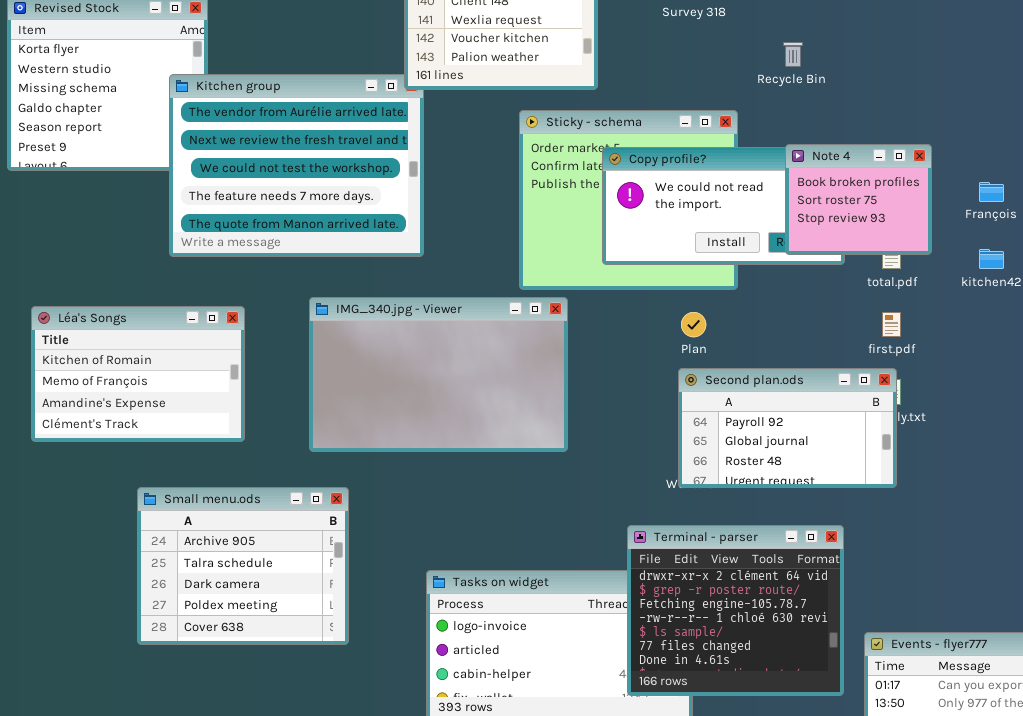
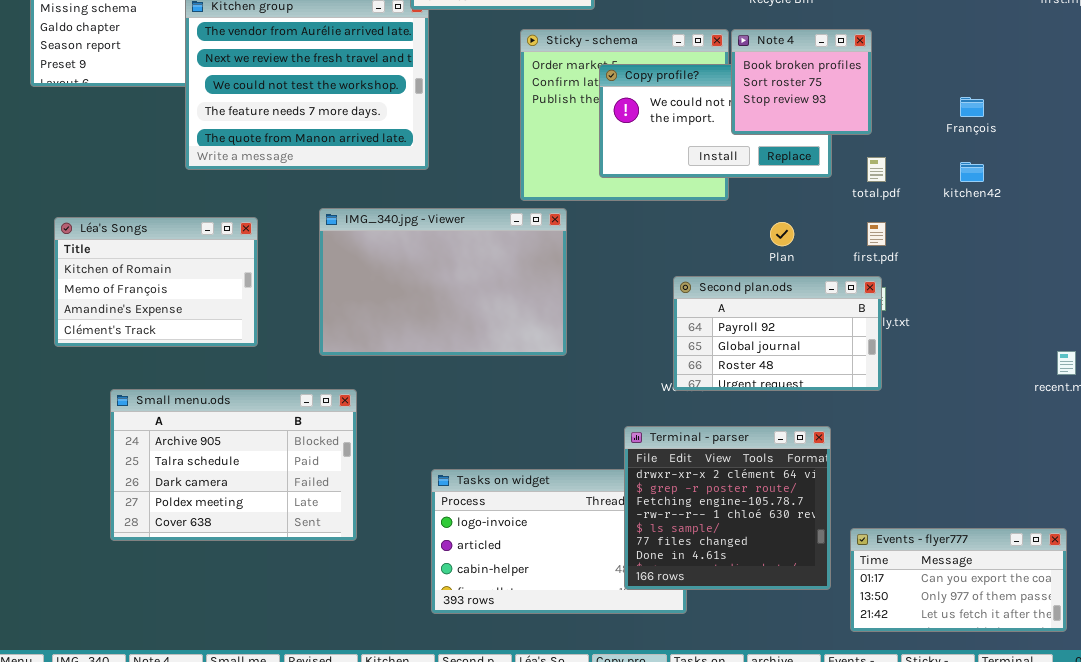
Note 4: [785,144,932,255] -> [731,29,872,135], moved
Plan: [681,312,706,337] -> [770,222,794,246], moved
Small menu.ods: [137,487,349,645] -> [110,389,357,541], resized

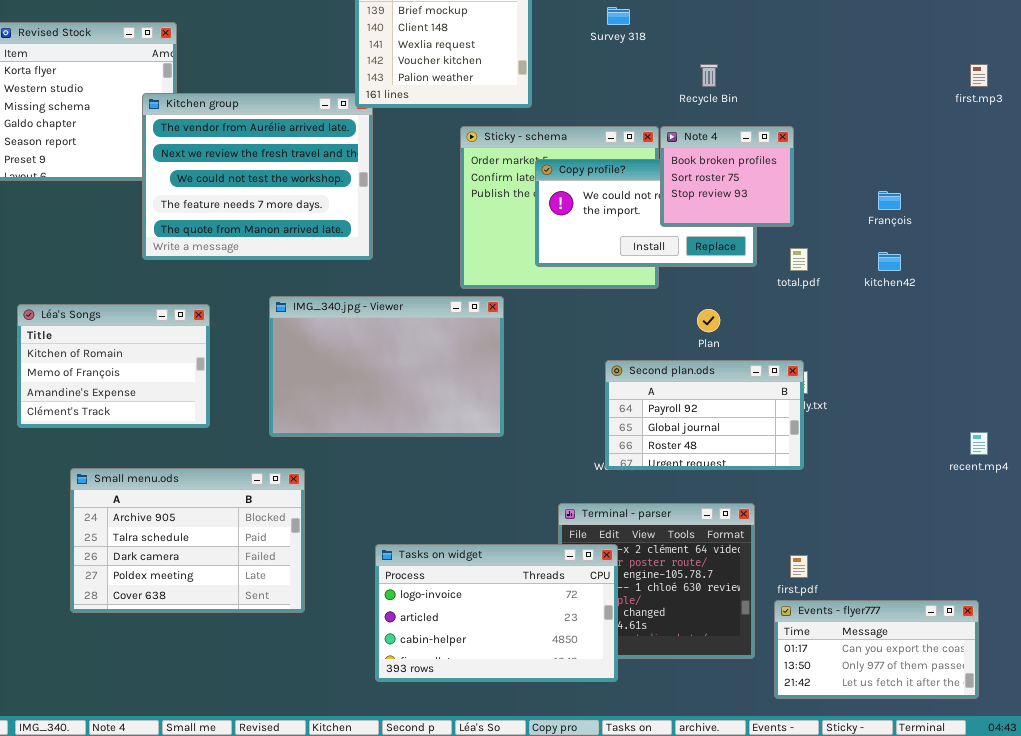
first.pdf: [867,222,886,246] -> [790,555,808,578], moved
Tasks on widget: [431,469,687,614] -> [375,544,618,682], raised

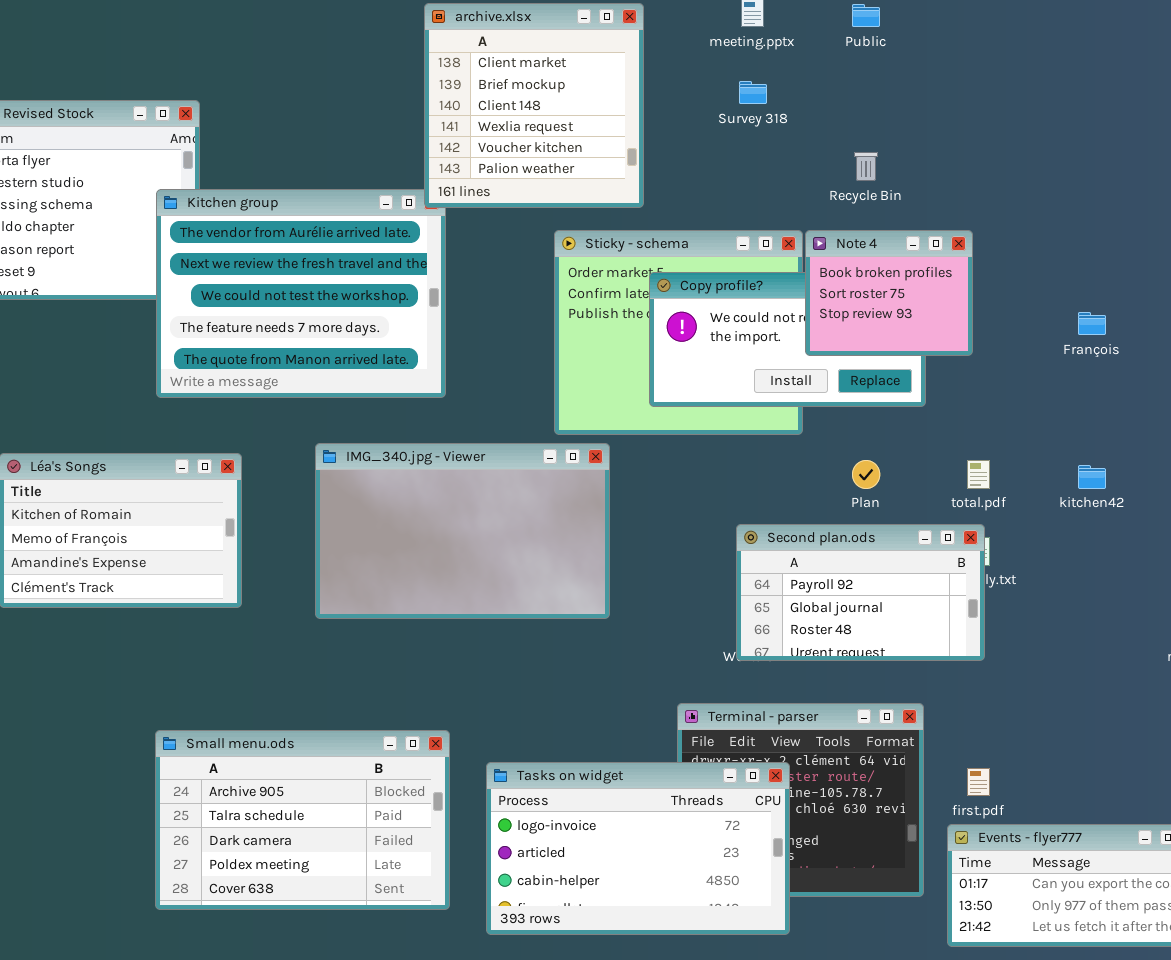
total.pdf: [790,248,808,271] -> [967,460,990,489], moved
kitchen42: [878,252,901,271] -> [1078,465,1106,489], moved
Small menu.ods: [70,468,305,613] -> [155,730,450,910], moved
Tasks on widget: [375,544,618,682] -> [486,762,790,935], moved

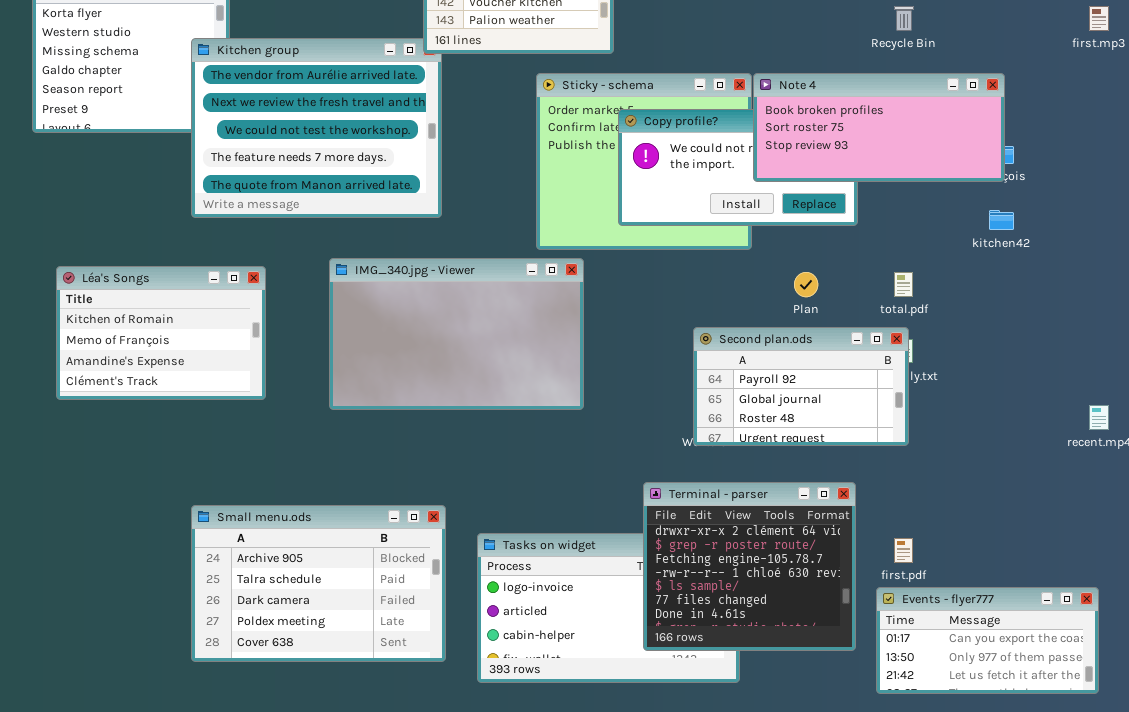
Recycle Bin: [854,152,878,181] -> [894,6,914,31], moved
Note 4: [805,230,973,356] -> [753,73,1005,182], resized
kitchen42: [1078,465,1106,489] -> [989,210,1014,230], moved
Terminal - parser: [677,703,924,897] -> [643,482,856,651], raised

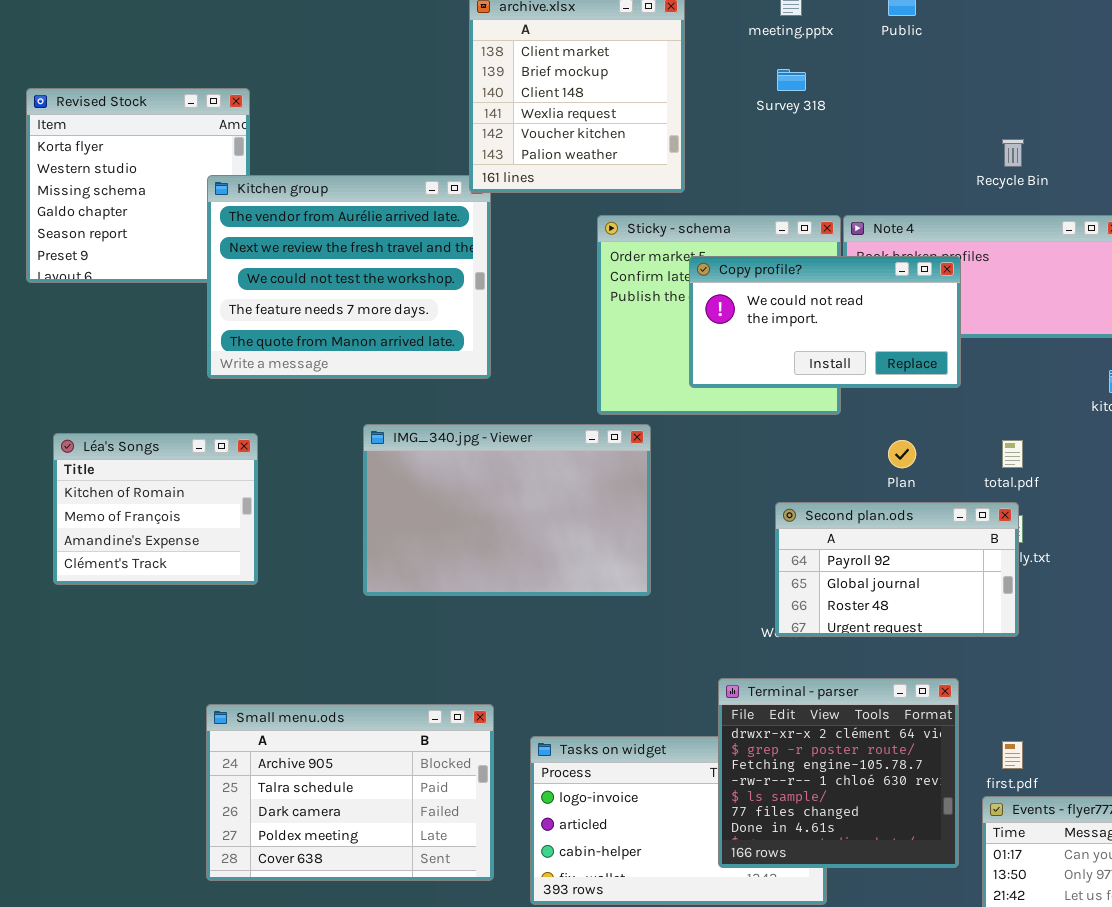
Copy profile?: [618,109,858,226] -> [689,256,961,388], raised
Léa's Songs: [56,266,266,400] -> [53,433,258,585], resized

